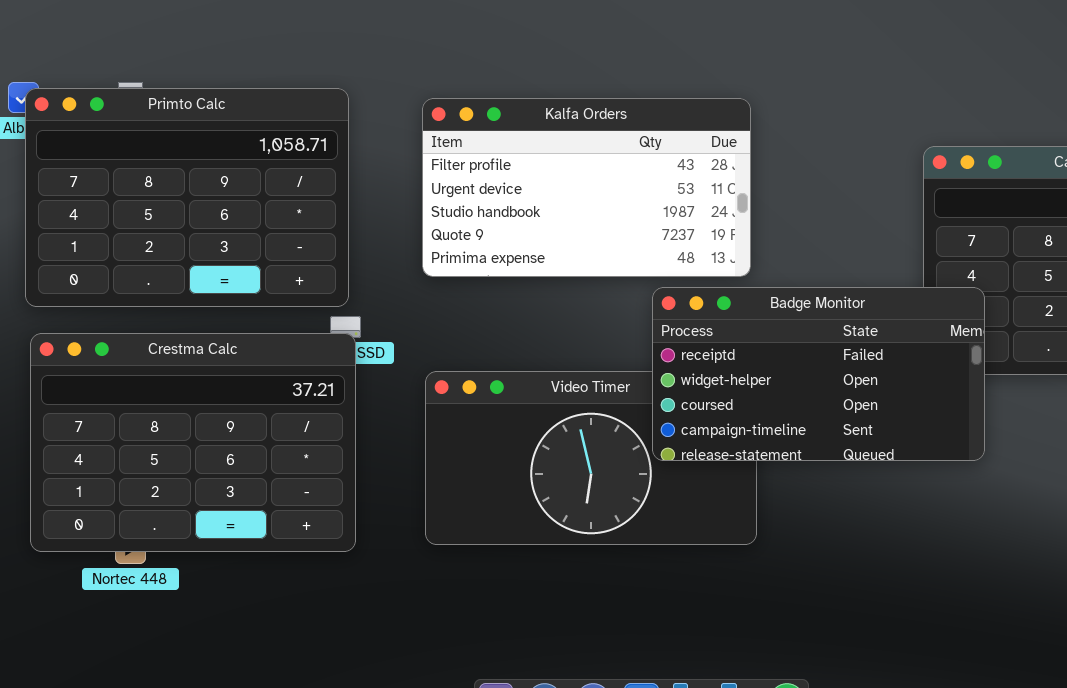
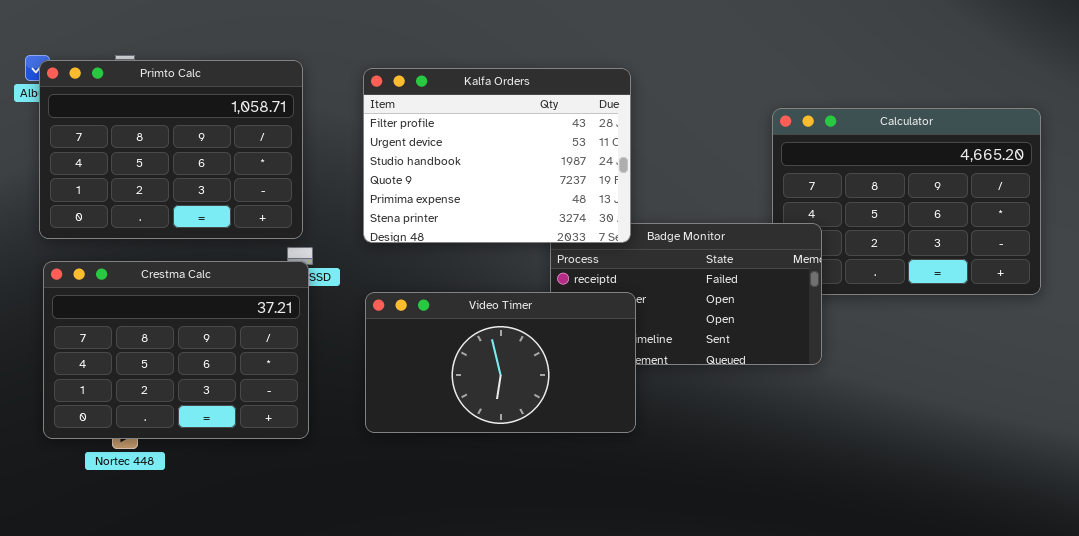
Kalfa Orders: [422,98,751,277] -> [363,68,631,243], resized
Video Timer: [425,371,757,545] -> [365,292,636,433], raised

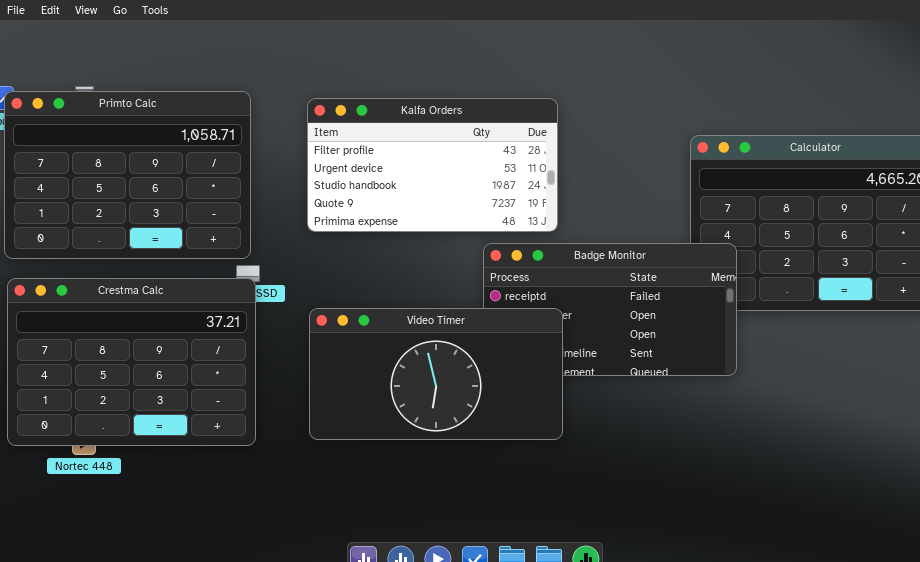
Kalfa Orders: [363,68,631,243] -> [307,98,558,232], resized

